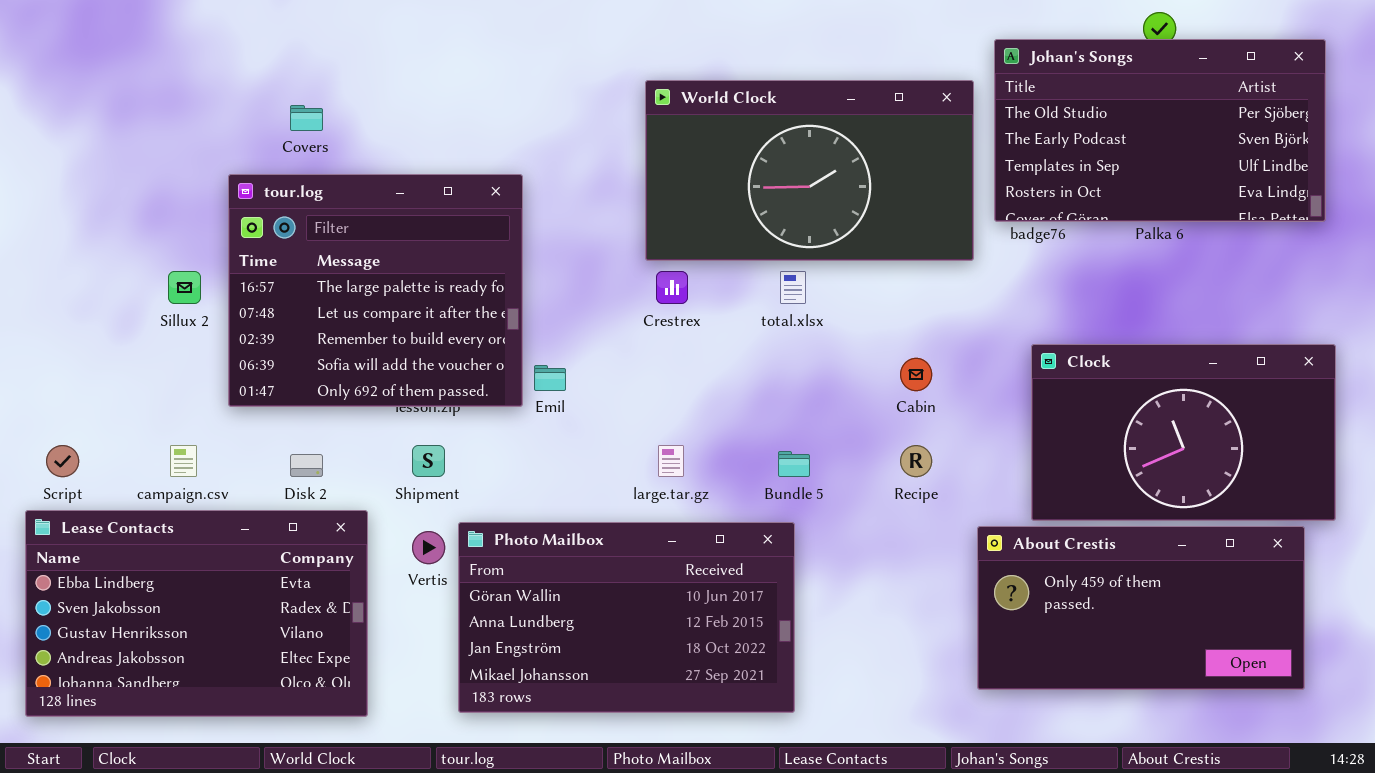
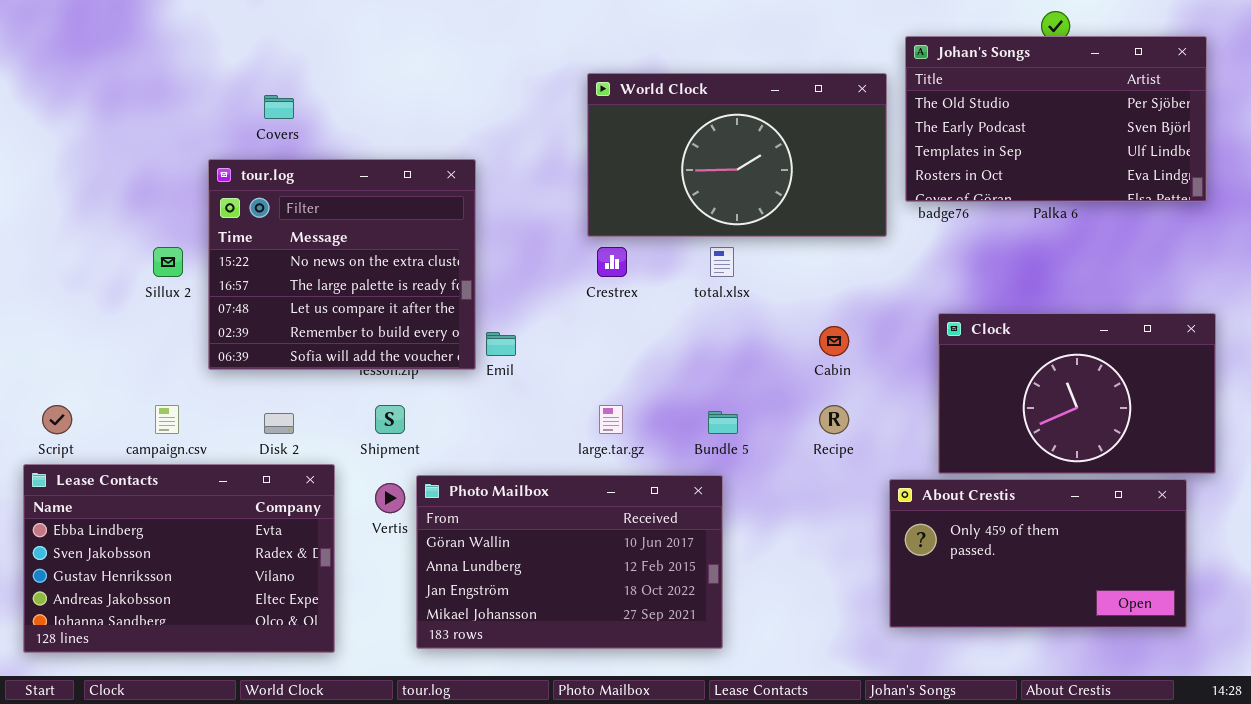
tour.log: [228,174,523,407] -> [208,159,476,370], scrolled up 1 row

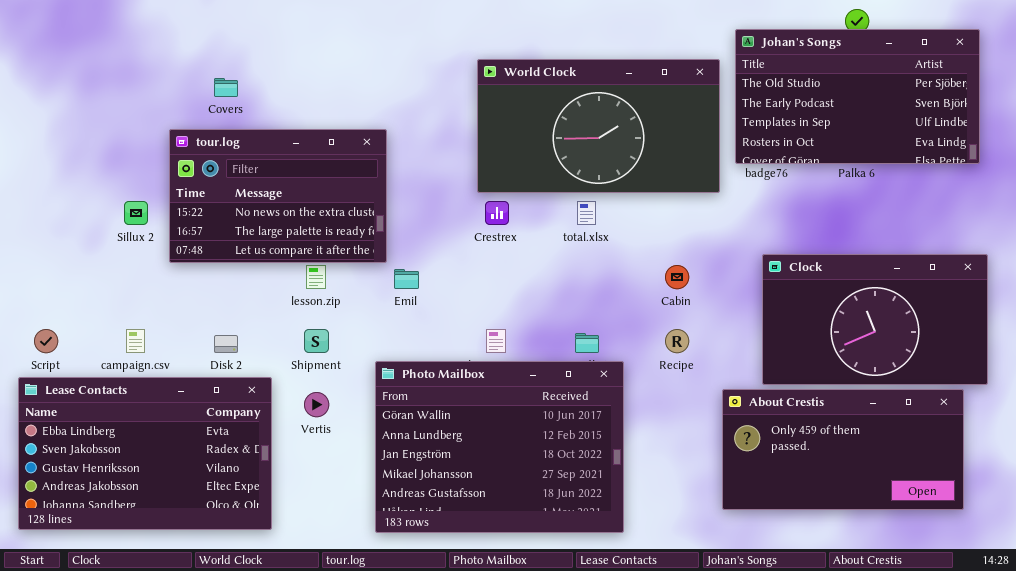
tour.log: [208,159,476,370] -> [169,129,387,263], resized
Photo Mailbox: [416,475,723,649] -> [375,361,624,533], moved, resized

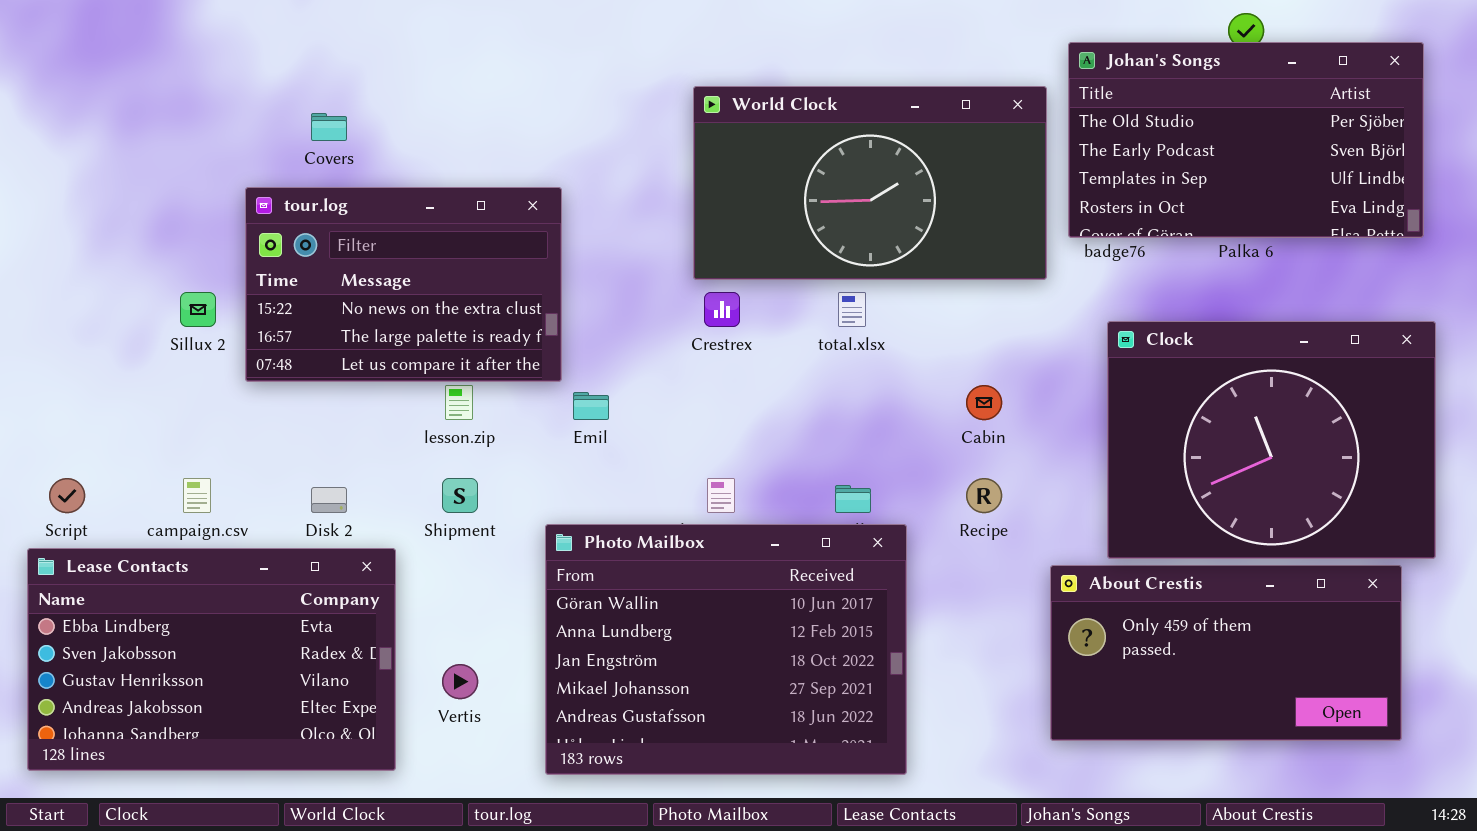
Clock: [762,254,988,385] -> [1107,321,1436,559], resized
Vertis: [304,392,329,417] -> [442,664,478,699], moved

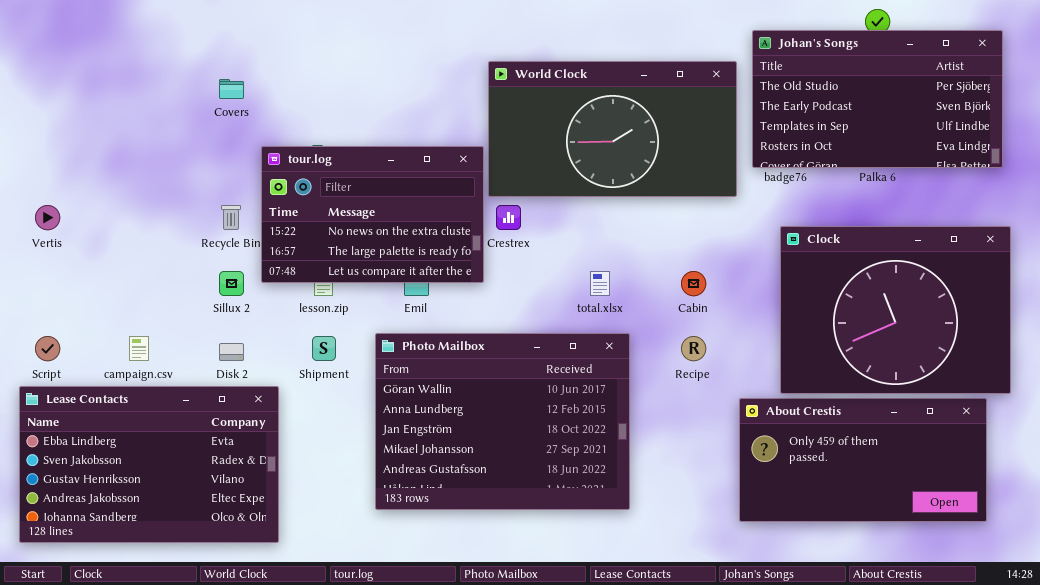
tour.log: [245,187,562,382] -> [261,146,484,283], moved
Sillux 2: [180,292,216,327] -> [219,271,244,296], moved
total.xlsx: [838,292,866,327] -> [590,271,610,296], moved
Photo Mailbox: [545,524,907,775] -> [375,333,630,510], moved
Vertis: [442,664,478,699] -> [35,205,60,230], moved

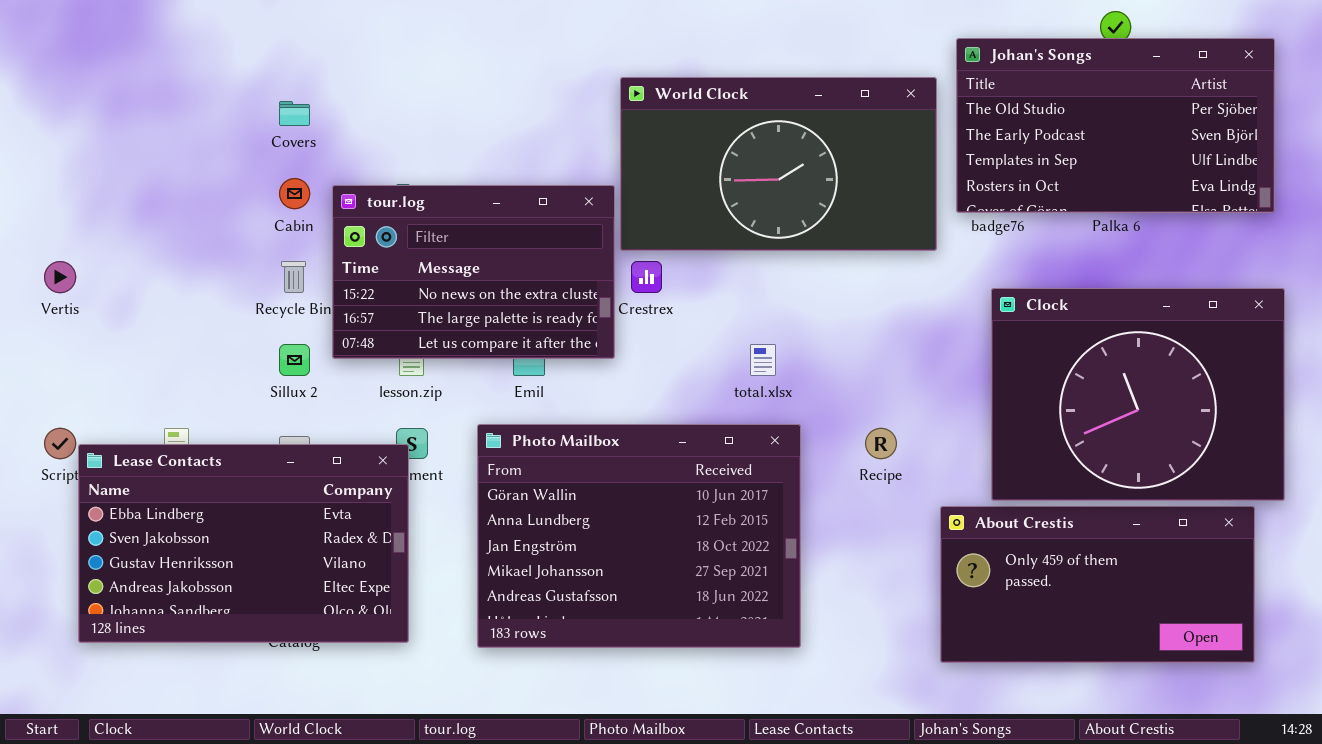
Cabin: [681,271,706,296] -> [279,178,310,209], moved
Lease Contacts: [19,386,279,543] -> [78,444,409,643], moved

